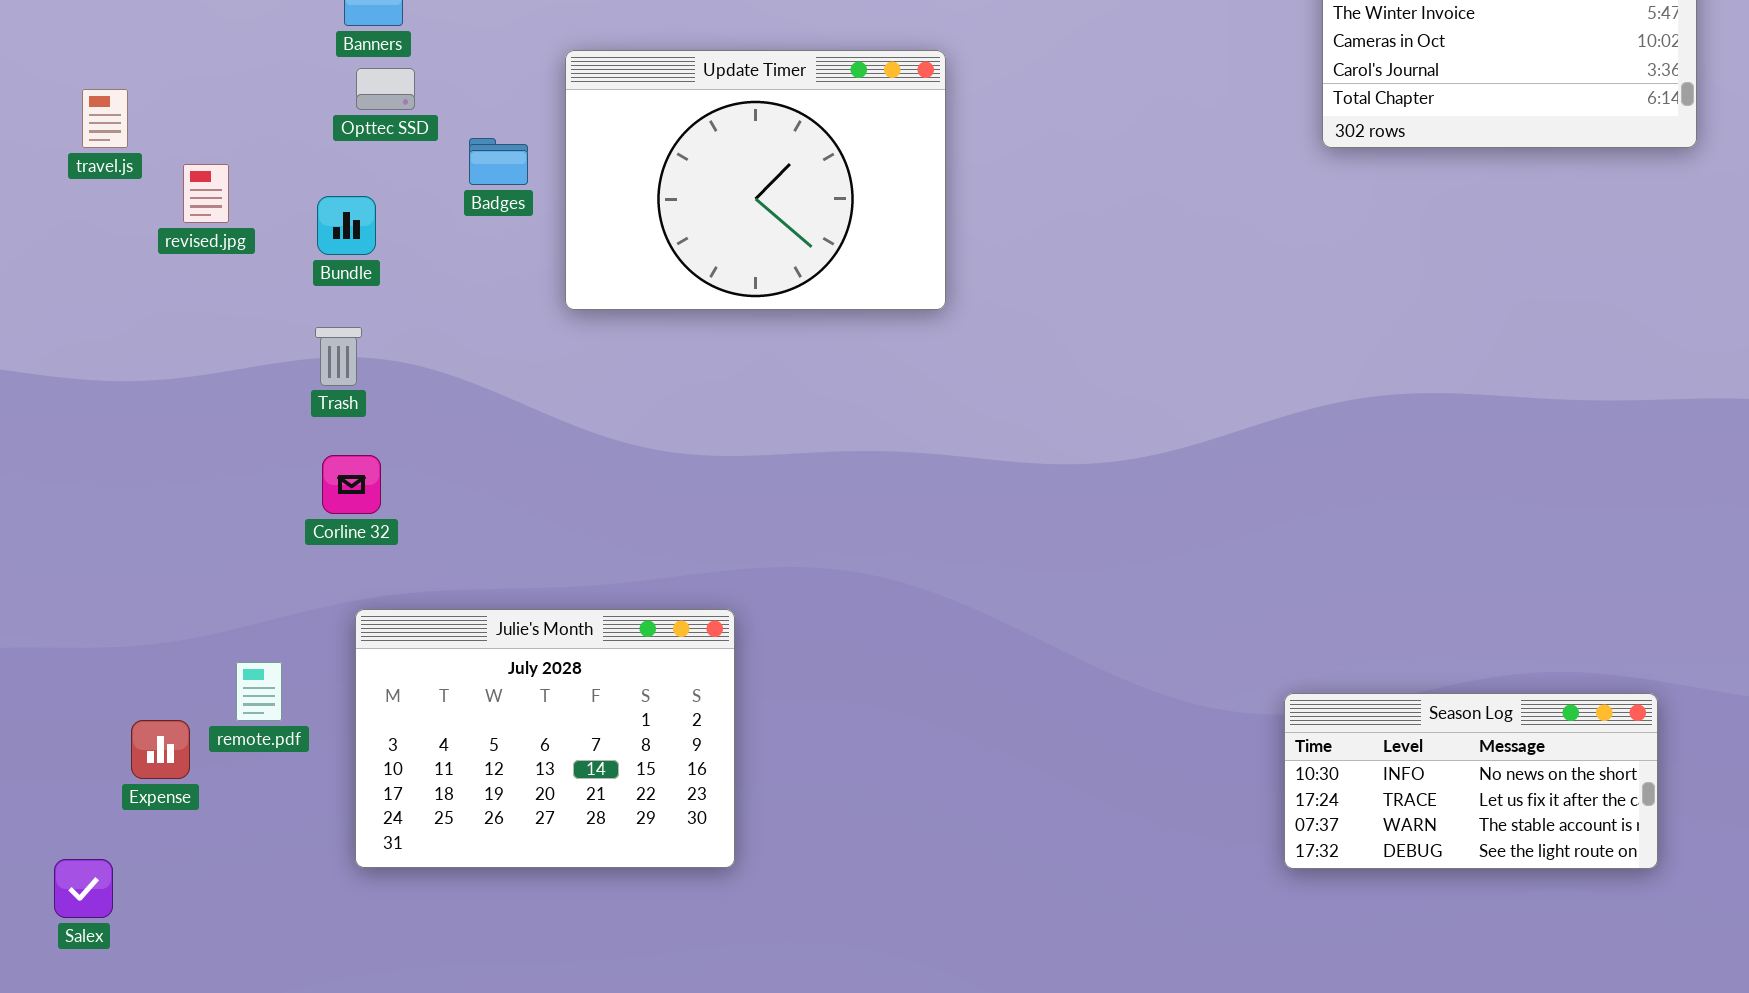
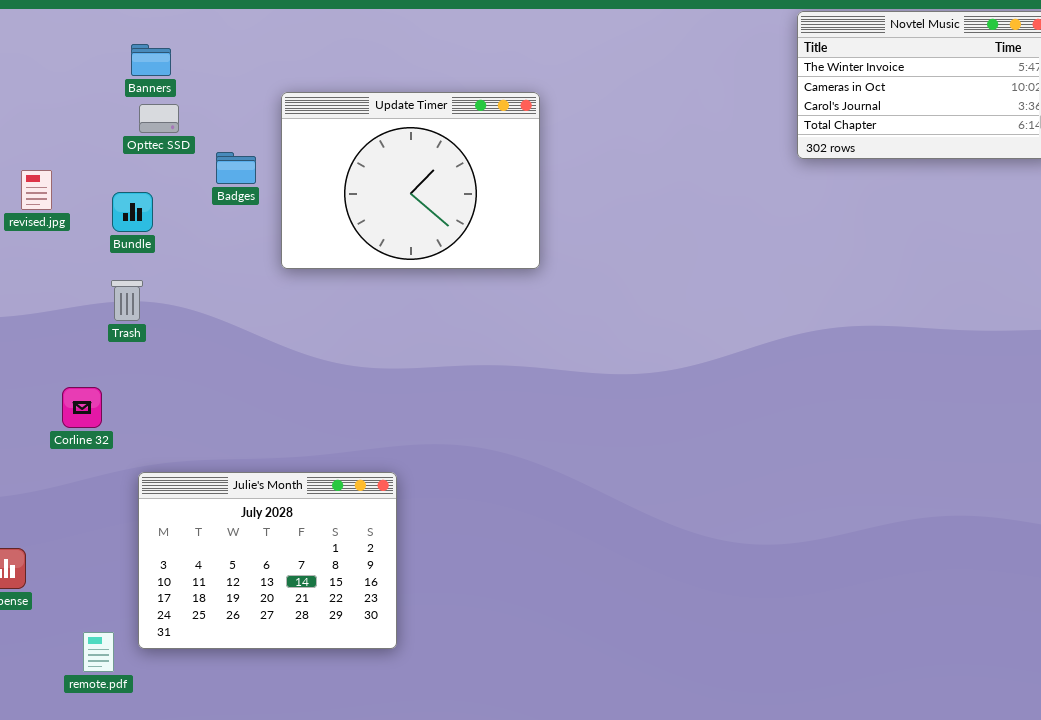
Corline 32: [322,455,381,514] -> [62,387,102,428], moved
remote.pdf: [236,662,282,721] -> [83,632,114,672], moved
Season Log: [1284,693,1658,869] -> none, closed

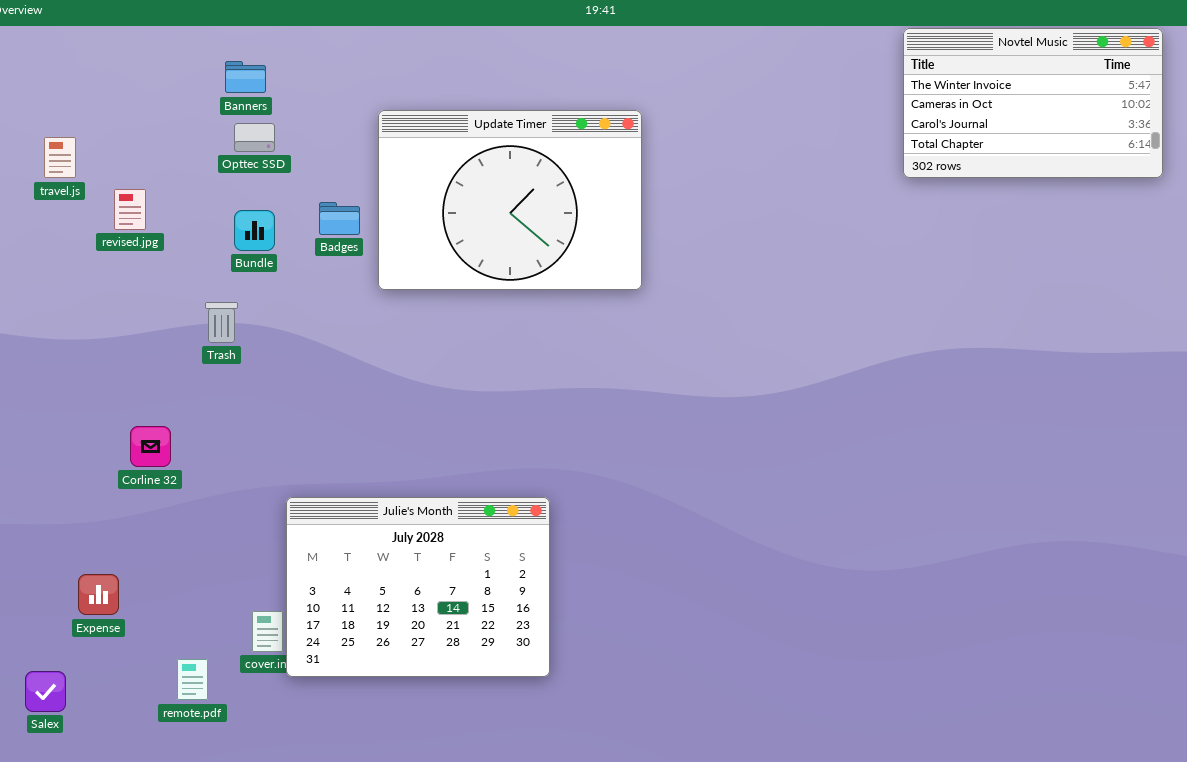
Badges: [216,152,256,184] -> [319,202,360,235], moved
Bundle: [112,192,153,232] -> [234,210,275,251], moved
Corline 32: [62,387,102,428] -> [130,426,171,467], moved
Julie's Month: [138,472,397,649] -> [286,497,550,677], moved

